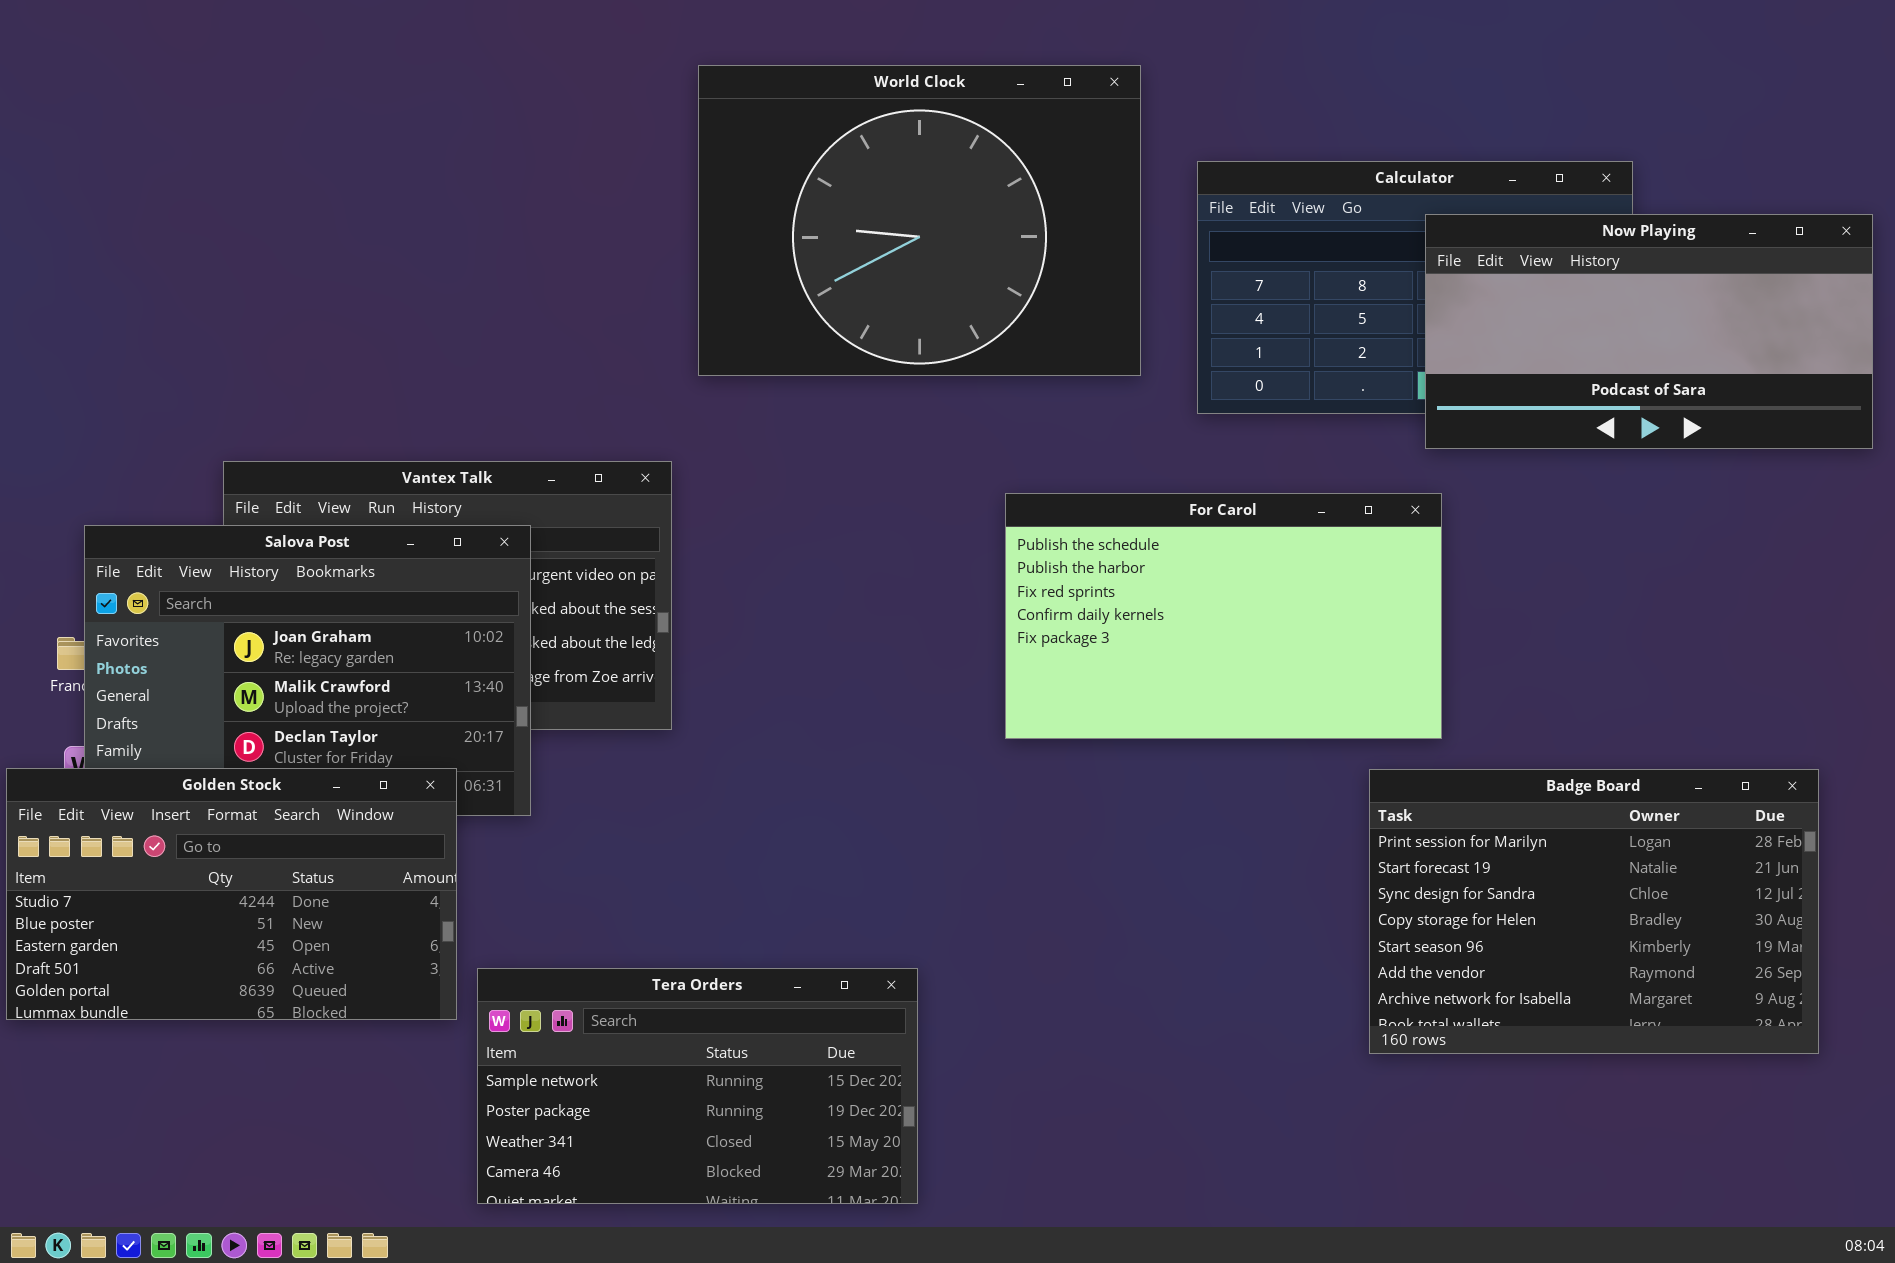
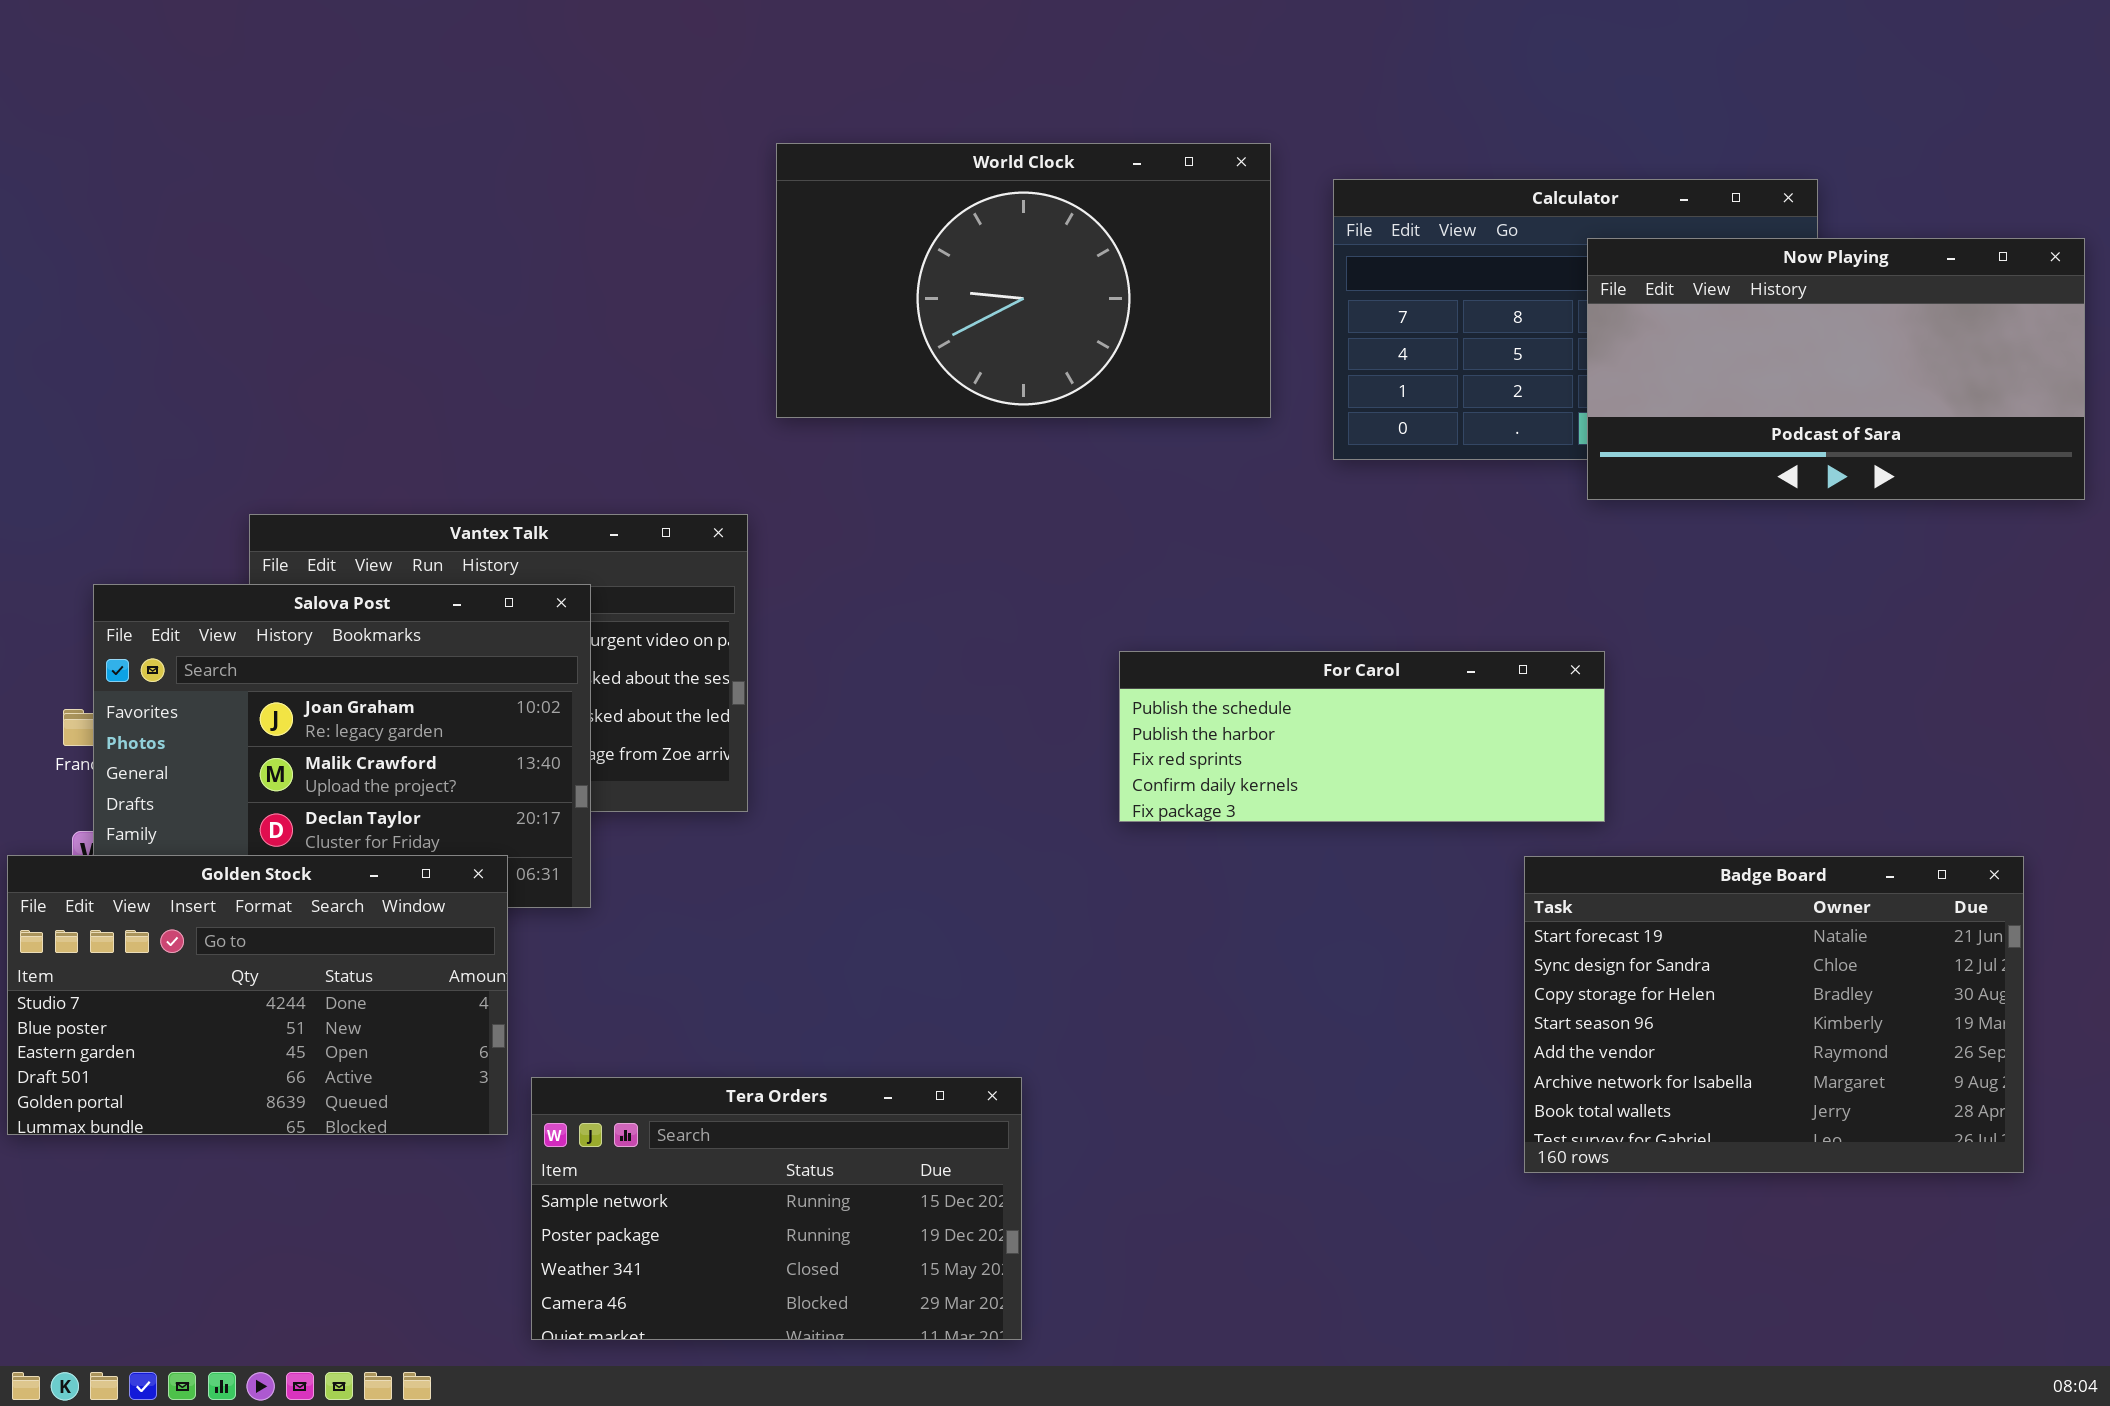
World Clock: [698,65,1141,376] -> [776,143,1271,418], resized
For Carol: [1005,493,1442,739] -> [1119,651,1605,822], resized
Badge Board: [1369,769,1819,1054] -> [1524,856,2024,1173], scrolled down 1 row

